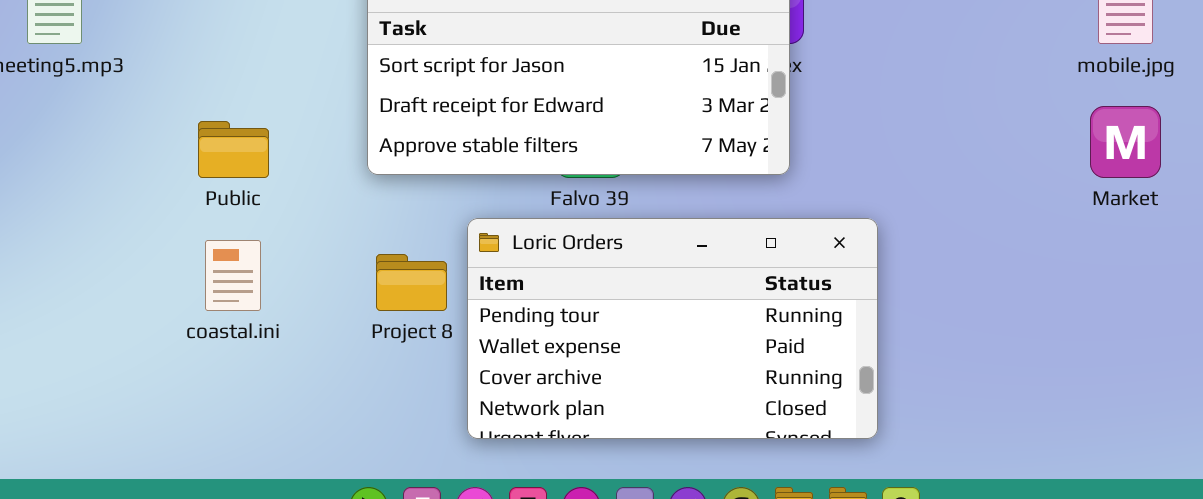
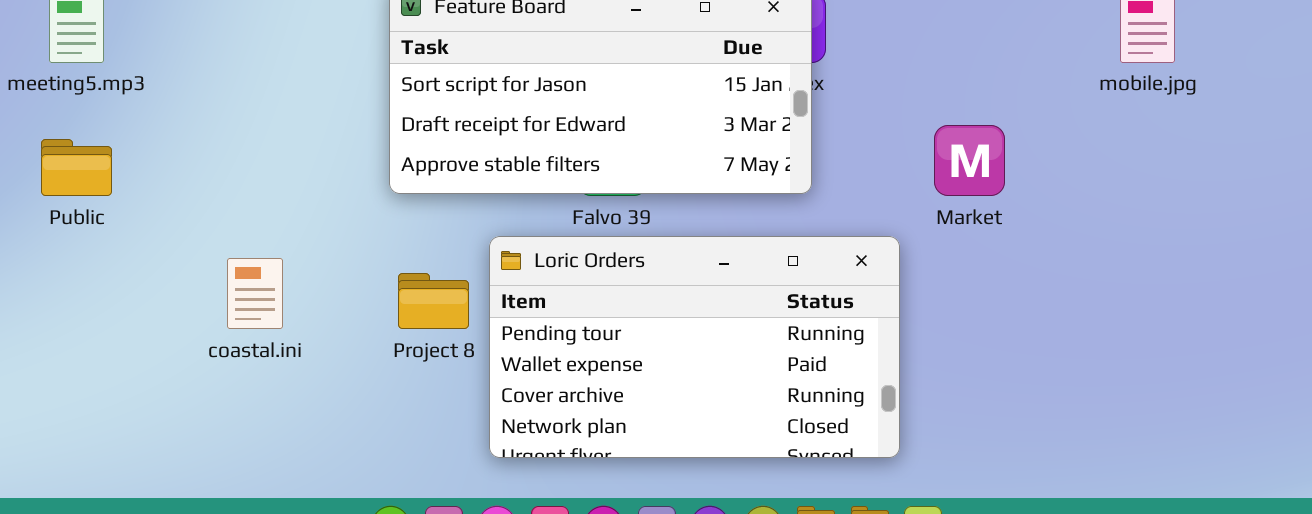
Market: [1090,106,1161,178] -> [934,125,1005,196], moved
Public: [198,121,269,178] -> [41,139,112,196], moved

